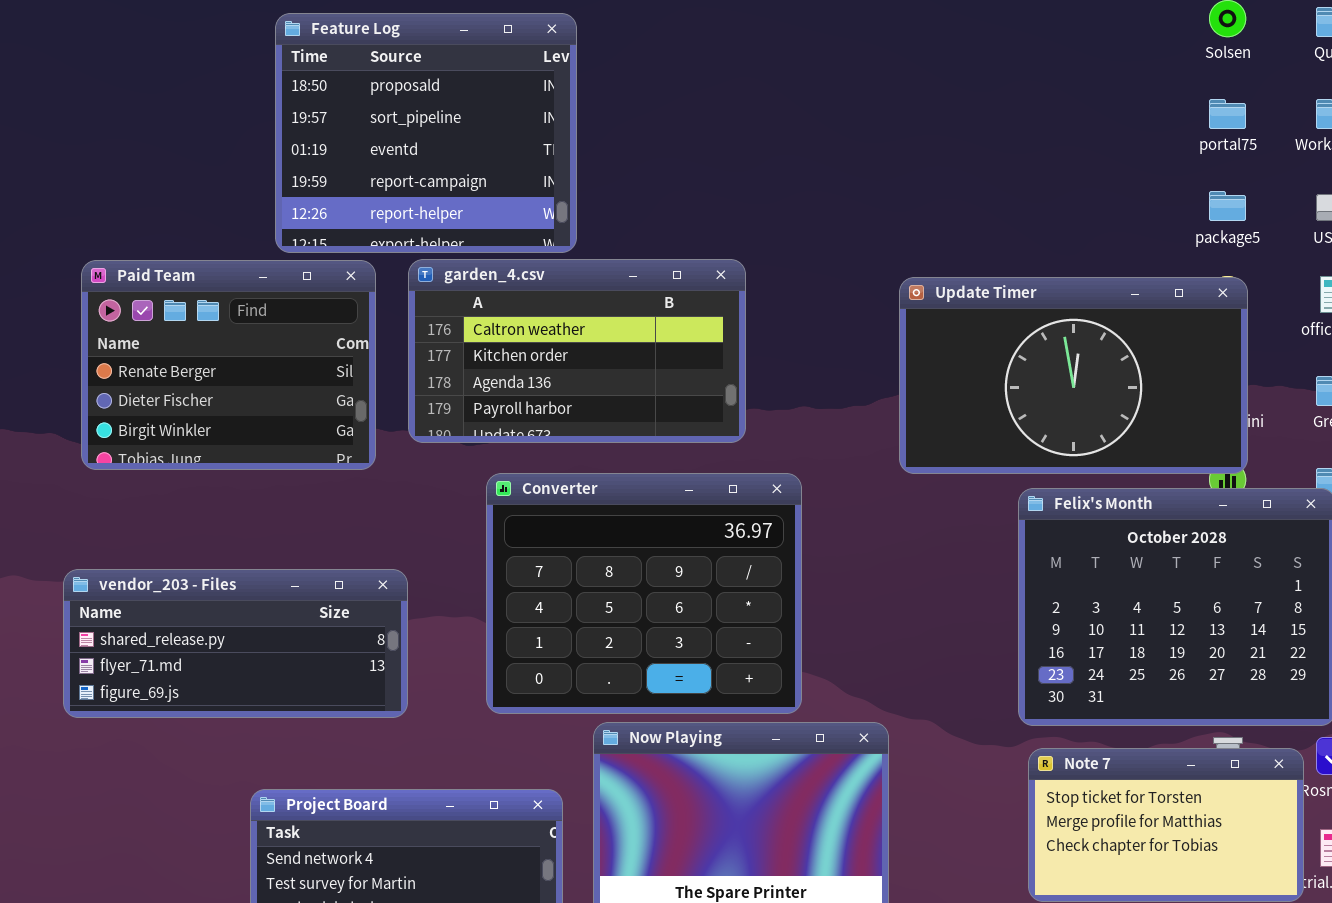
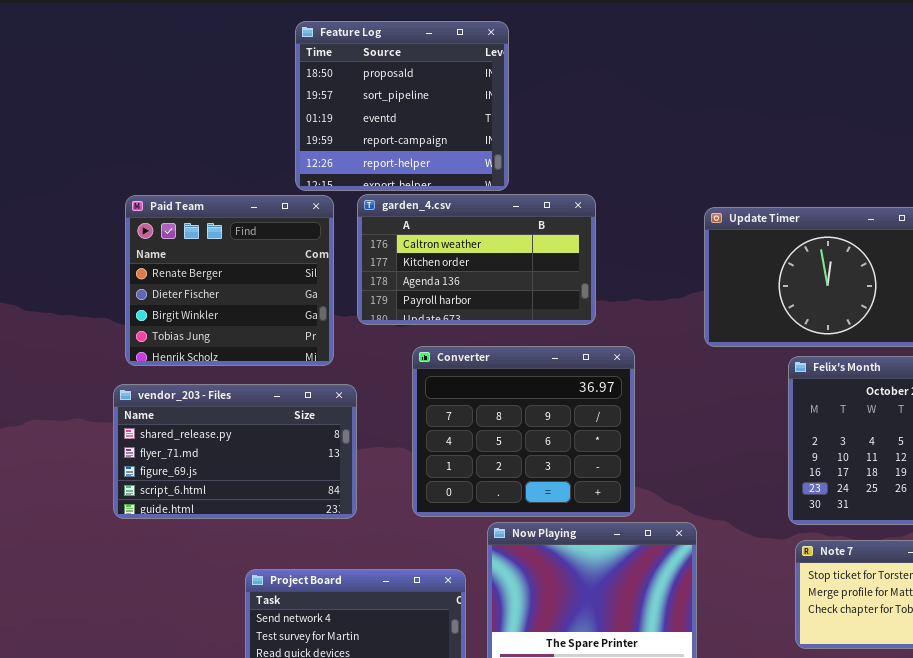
Feature Log: [275,13,577,253] -> [295,21,509,191], moved
Paid Team: [81,260,376,470] -> [125,195,334,366], resized
vendor_203 - Files: [63,569,408,718] -> [113,384,357,519], resized

